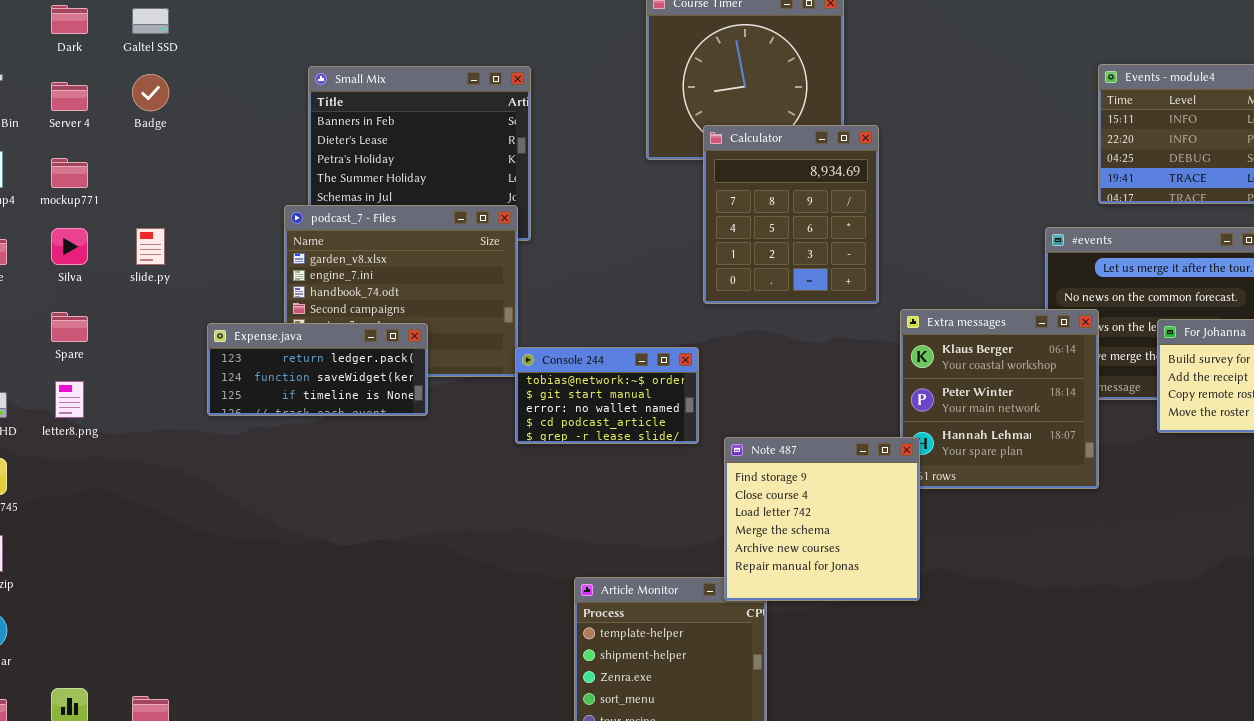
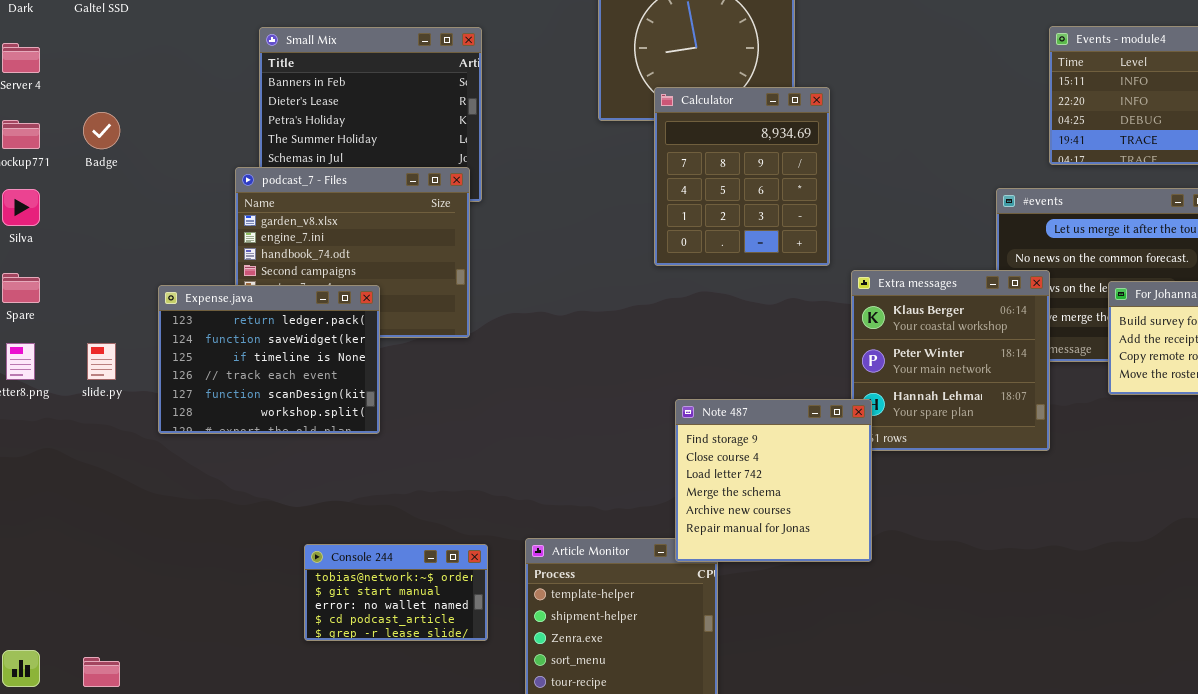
Badge: [132,74,169,111] -> [83,112,120,149], moved
slide.py: [136,228,165,265] -> [87,343,116,380], moved
Expense.java: [207,323,428,416] -> [158,285,380,434], resized
Console 244: [515,347,699,444] -> [304,544,488,641], moved

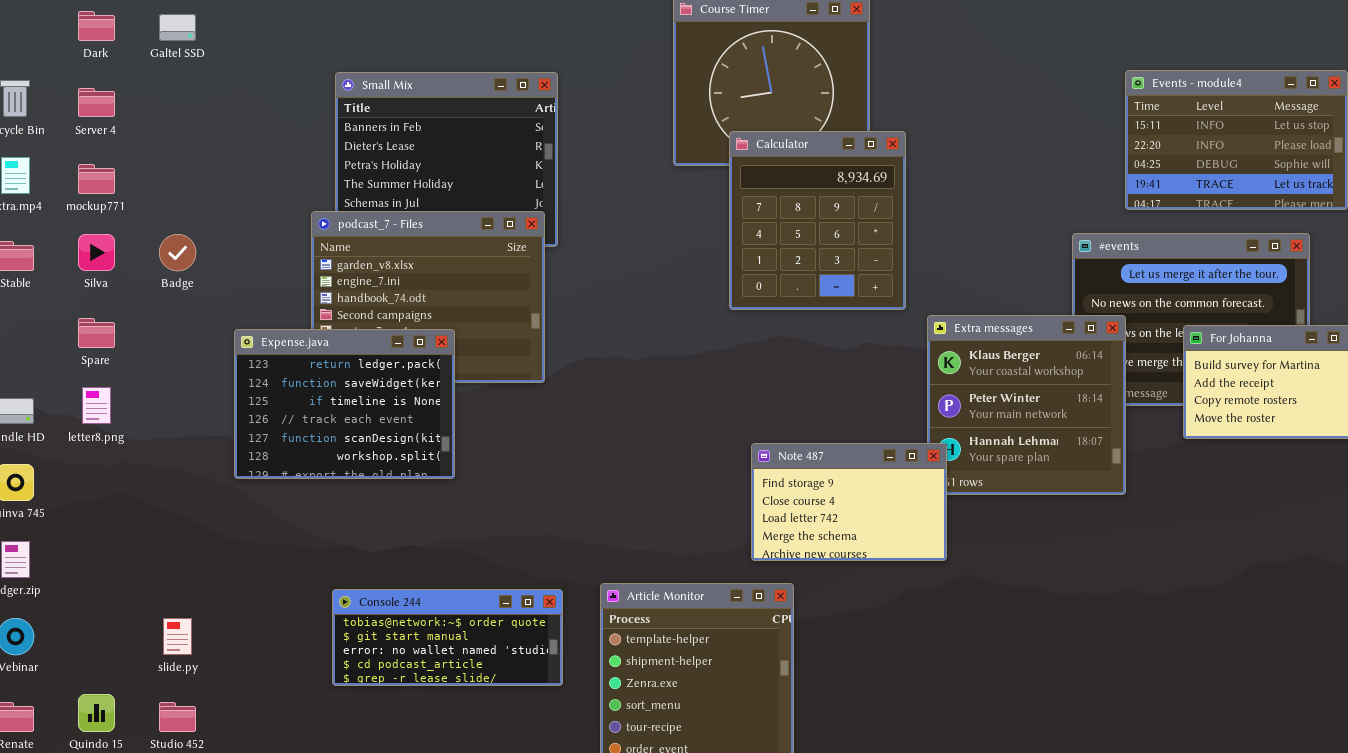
Badge: [83,112,120,149] -> [159,234,196,271], moved
slide.py: [87,343,116,380] -> [163,618,192,655], moved
Note 487: [675,399,872,562] -> [751,443,947,561], resized
Console 244: [304,544,488,641] -> [332,589,563,686], resized

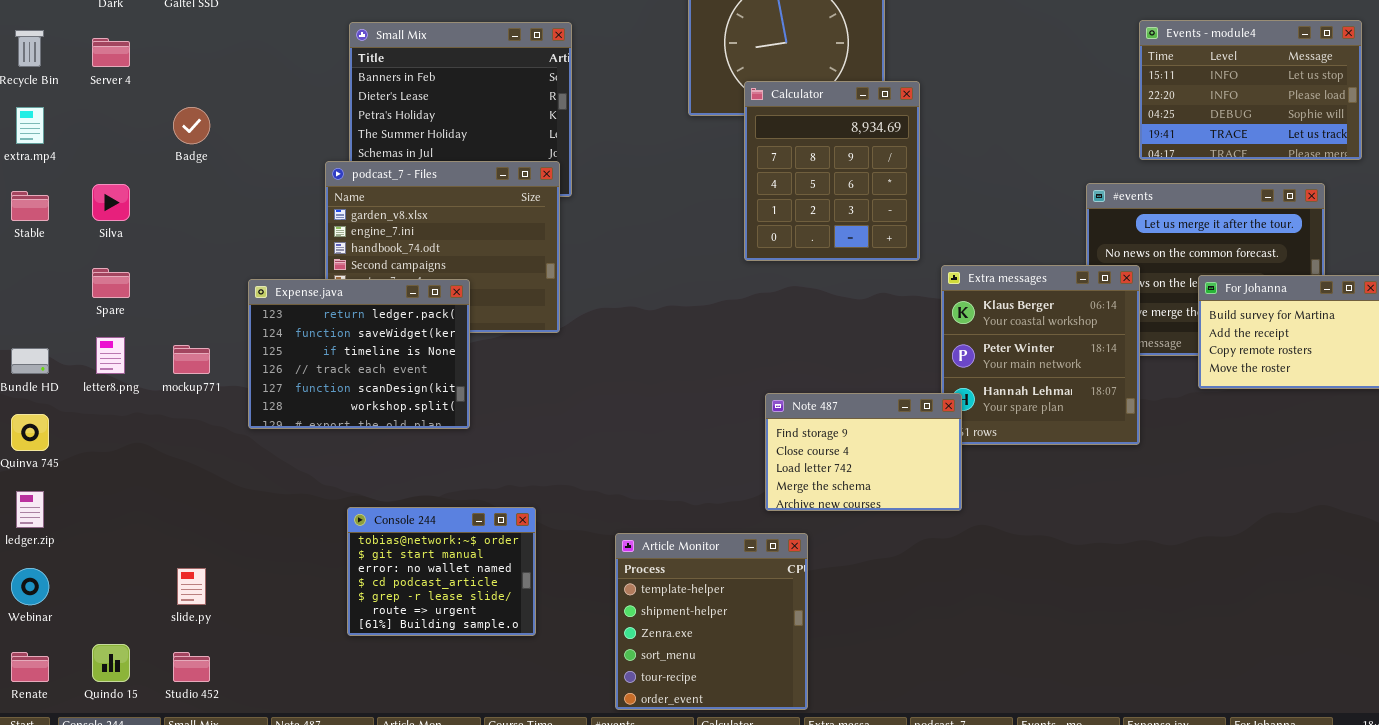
mockup771: [78,164,115,194] -> [173,345,210,374], moved
Badge: [159,234,196,271] -> [173,107,210,144], moved
Console 244: [332,589,563,686] -> [347,507,536,636], resized

